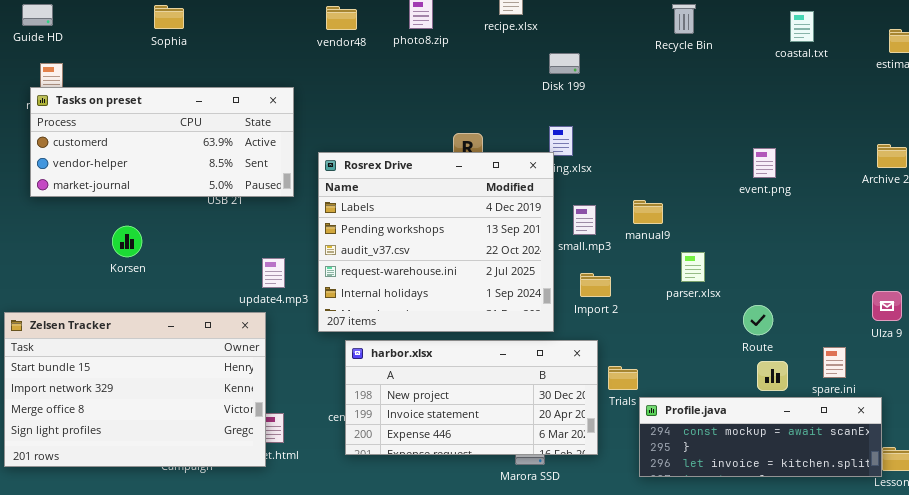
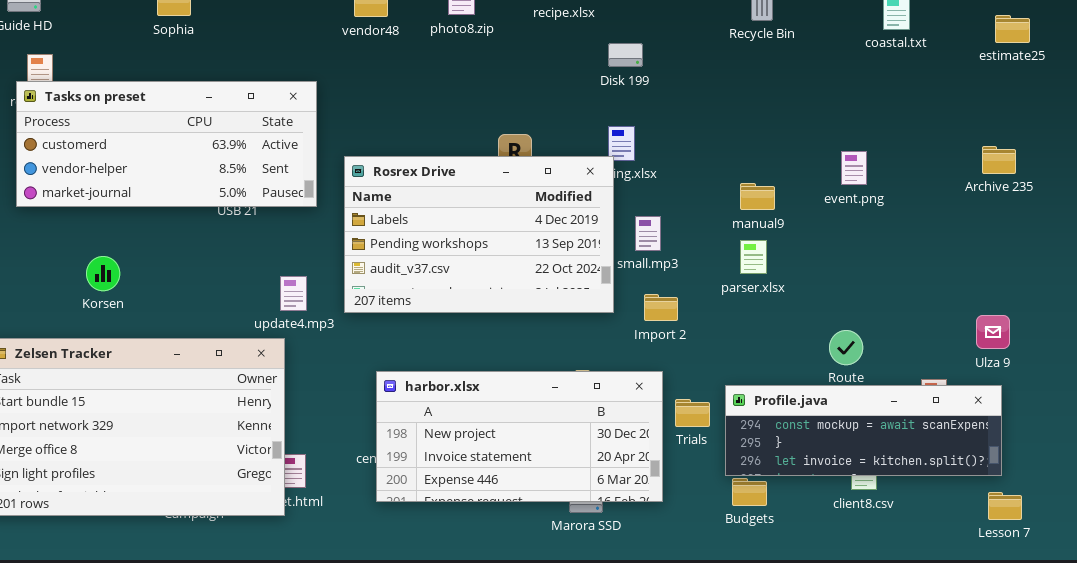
Rosrex Drive: [318,152,554,332] -> [344,156,614,313], resized
manual9: [633,200,663,224] -> [740,183,775,210], moved
Korsen: [112,226,142,257] -> [86,256,120,291], moved
parser.xlsx: [681,252,705,282] -> [740,240,767,274], moved
Profile.java: [639,397,882,477] -> [725,385,1002,476], moved

